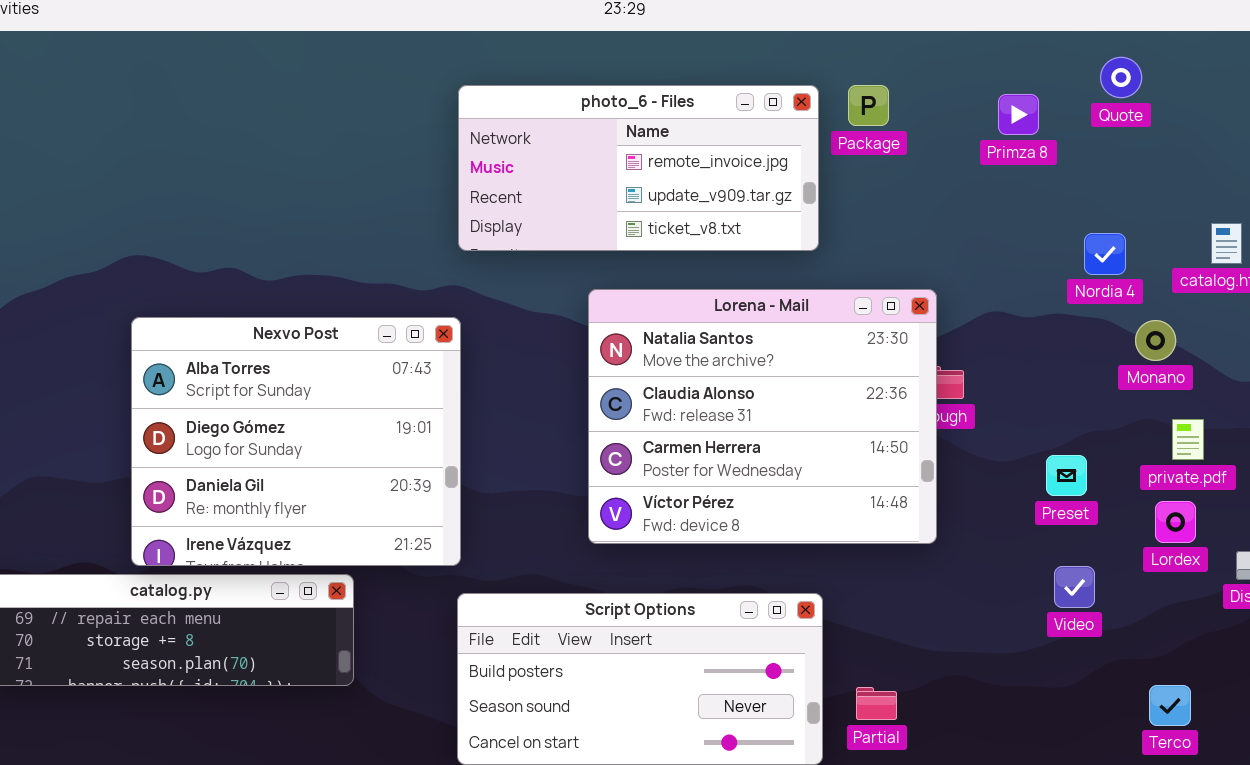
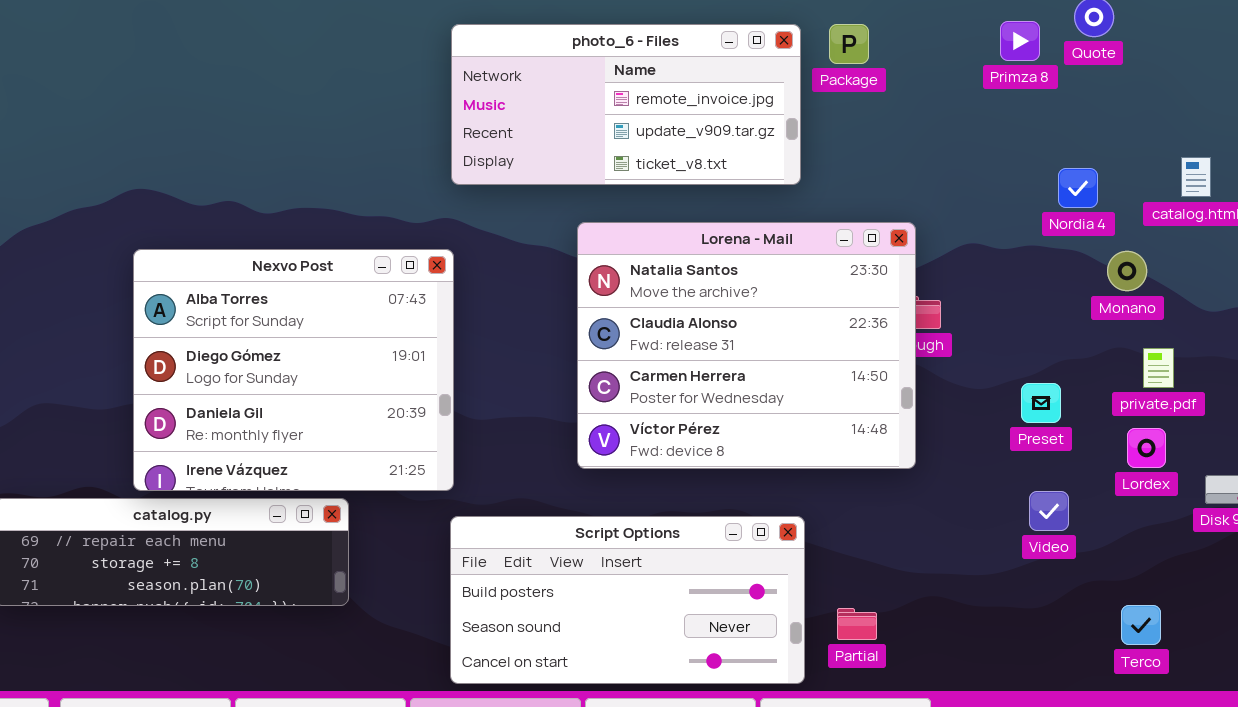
Primza 8: [998,94,1039,135] -> [1000,21,1040,61], moved

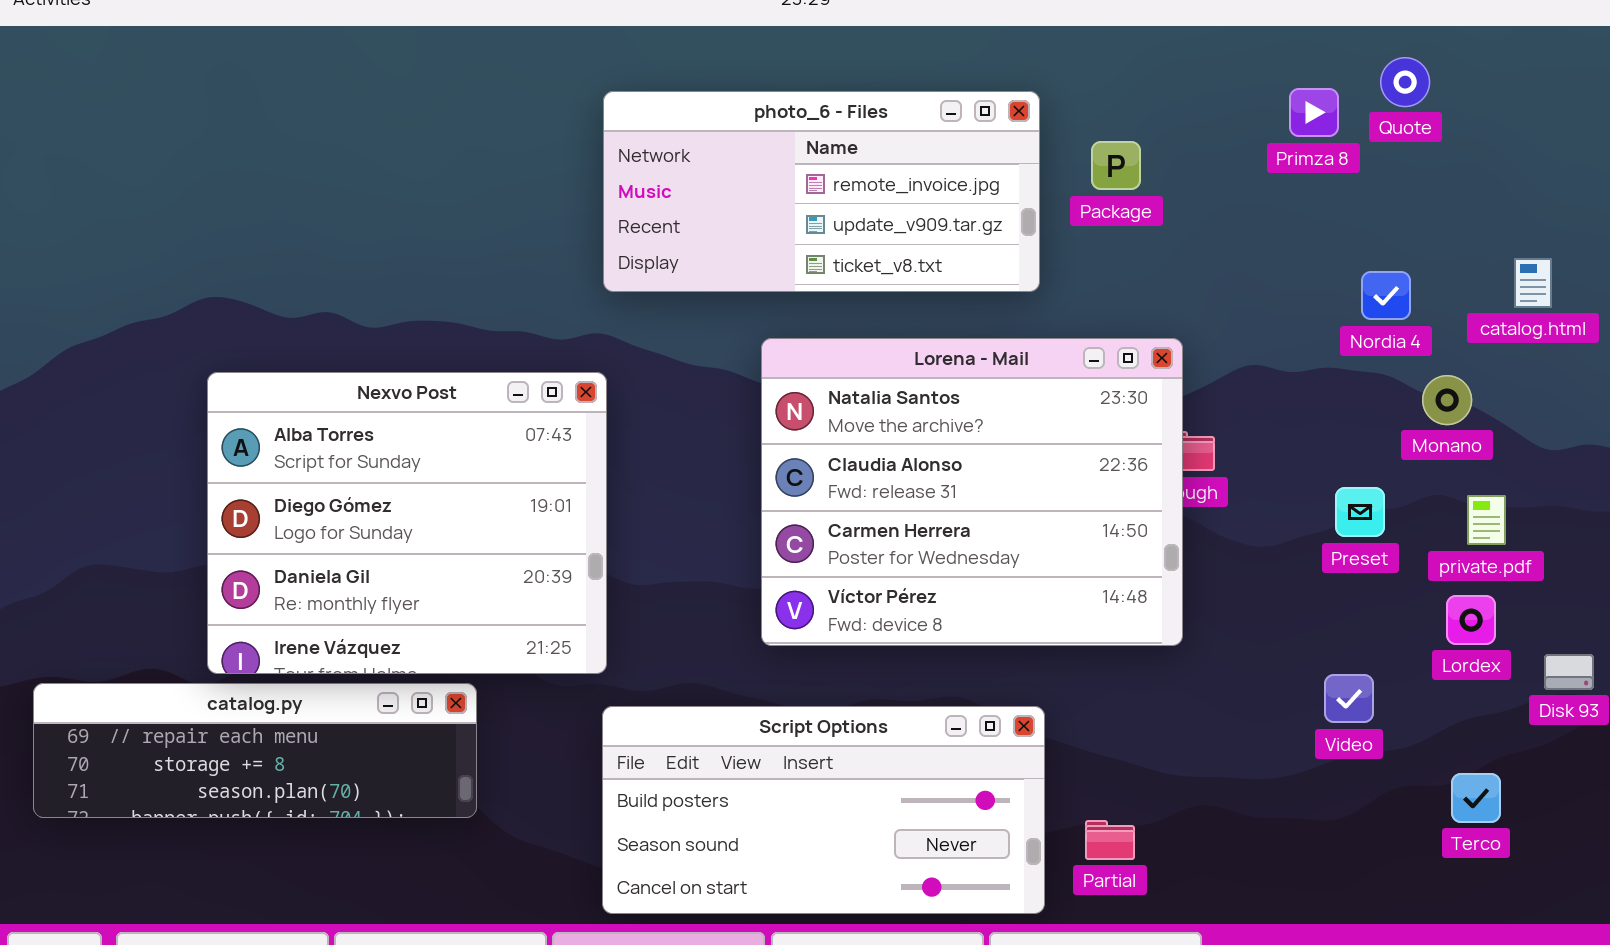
Package: [829,24,869,64] -> [1091,141,1141,190], moved
Preset: [1021,383,1061,423] -> [1335,487,1385,537], moved
Terco: [1121,605,1161,645] -> [1451,773,1501,823], moved

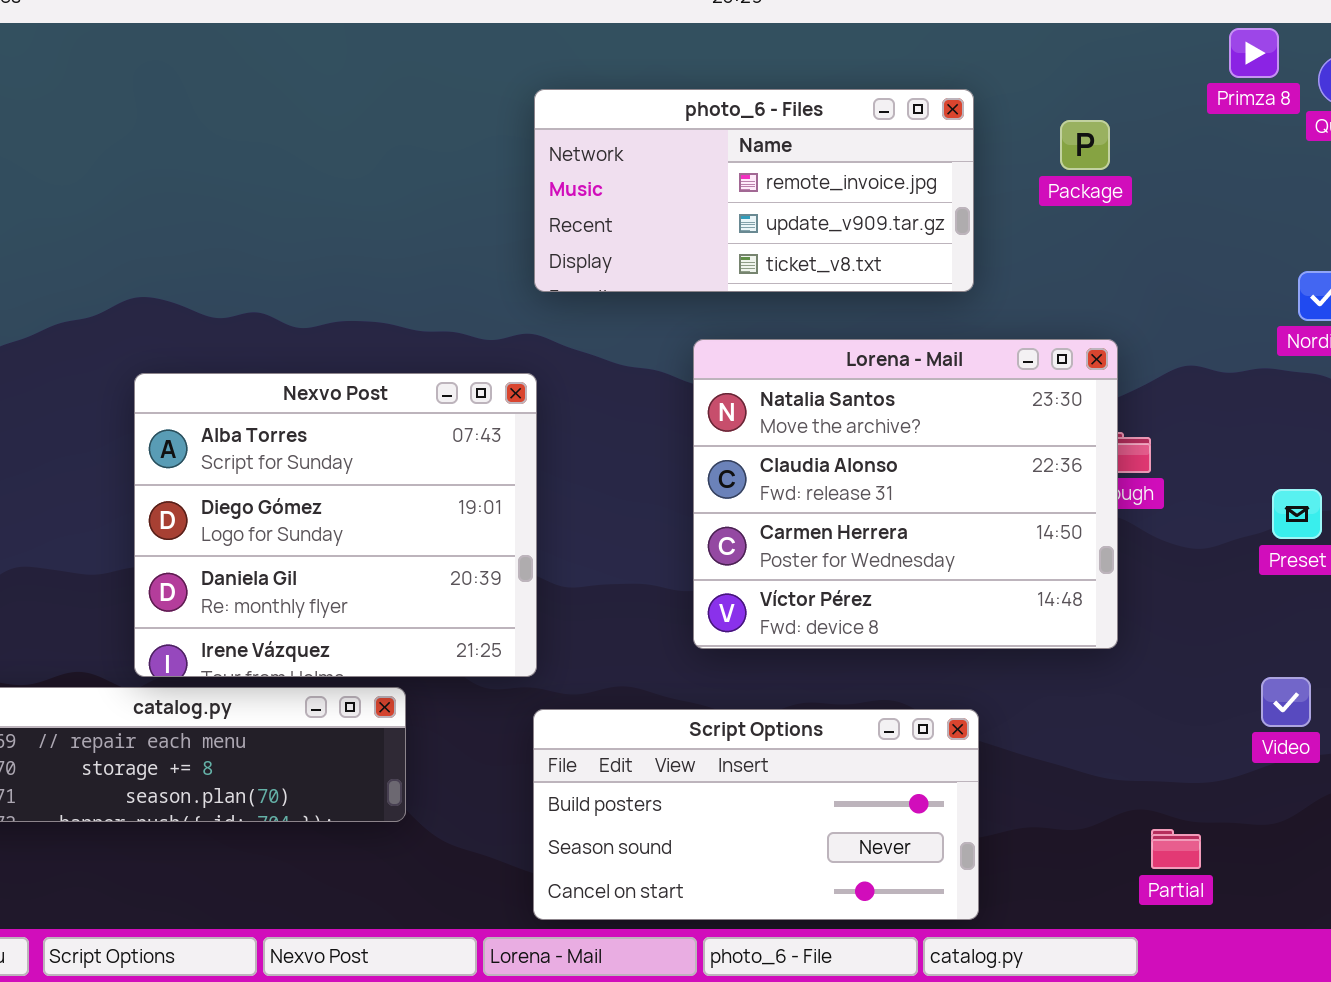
Primza 8: [1289,88,1339,137] -> [1229,28,1279,78], moved
Package: [1091,141,1141,190] -> [1060,120,1110,170], moved
Partial: [1085,820,1135,860] -> [1151,829,1201,869], moved

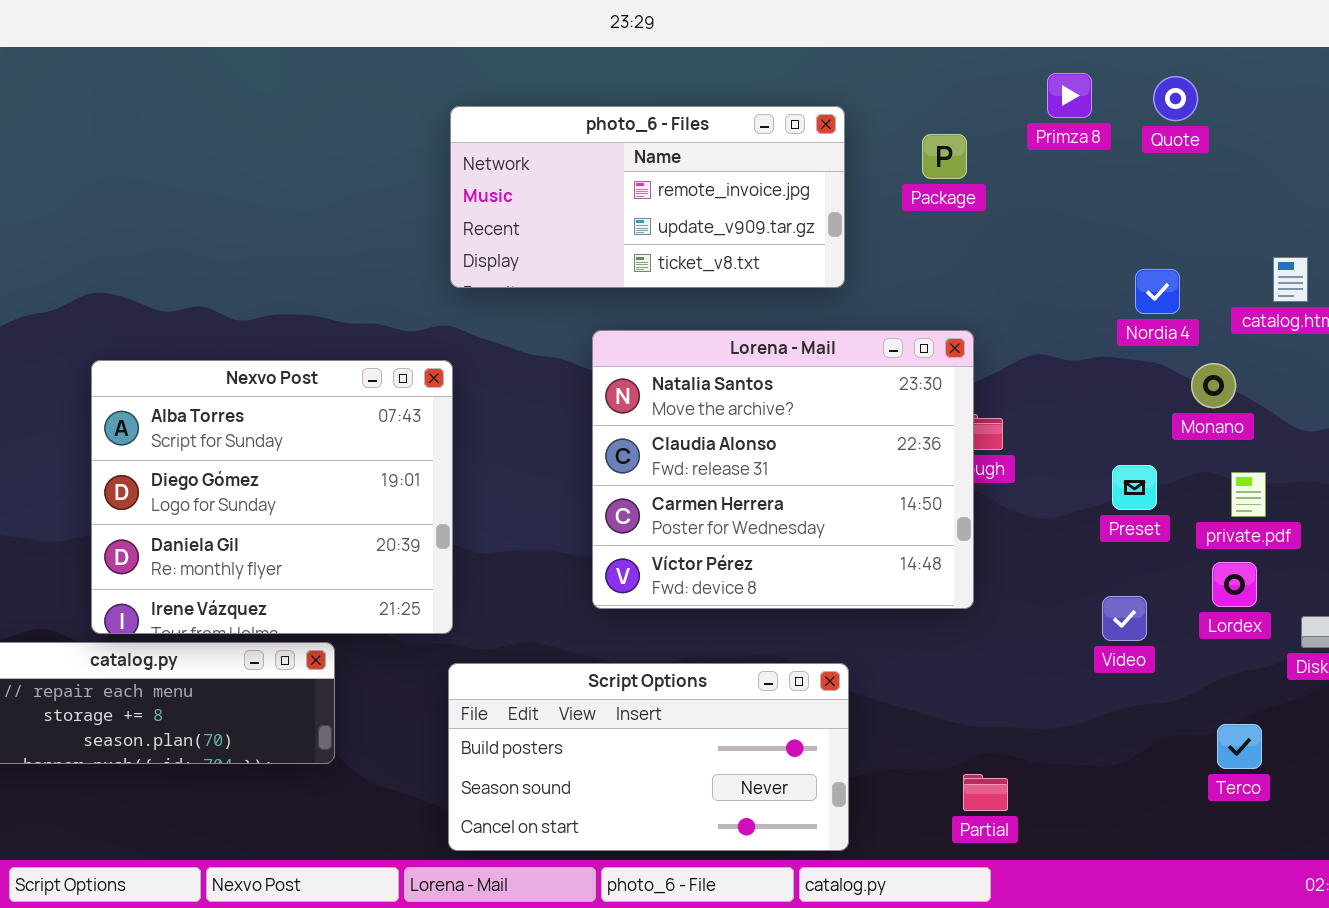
Primza 8: [1229,28,1279,78] -> [1047,73,1092,118], moved
Video: [1261,677,1311,727] -> [1102,596,1147,641], moved
Partial: [1151,829,1201,869] -> [963,774,1008,811], moved

